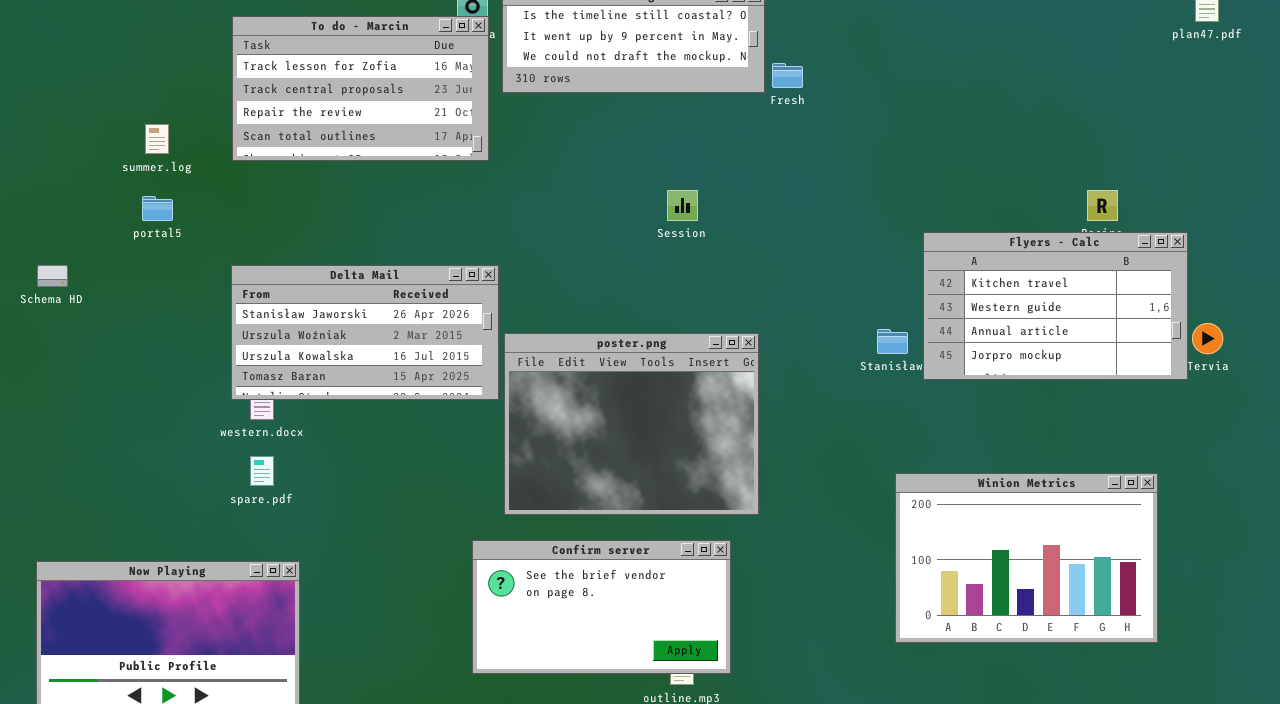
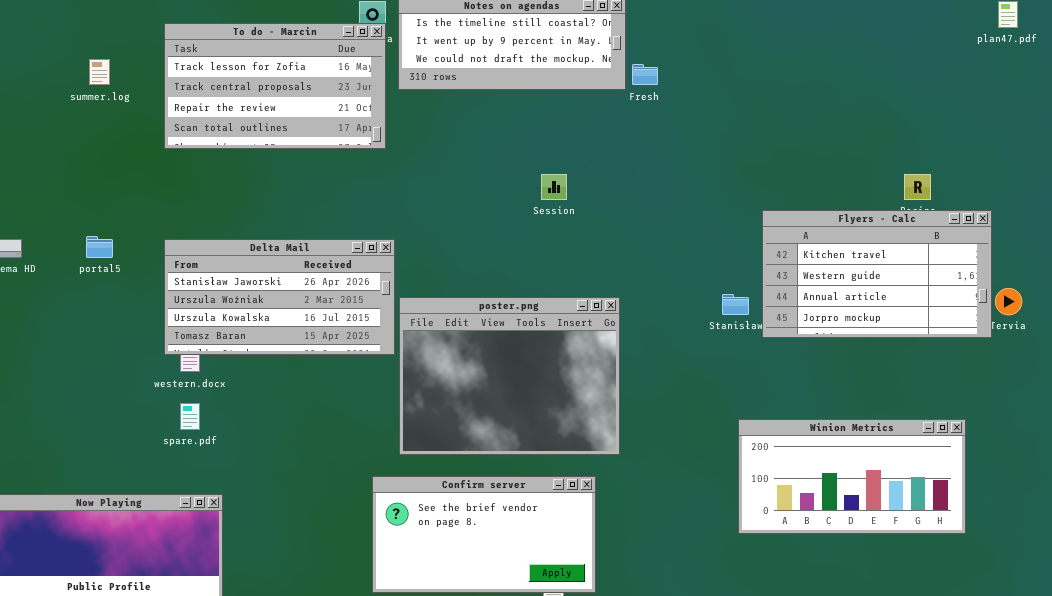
summer.log: [145,124,169,154] -> [89,59,110,85], moved
portal5: [142,196,173,221] -> [86,236,113,258], moved
Winion Metrics: [895,473,1158,643] -> [738,419,966,534], resized

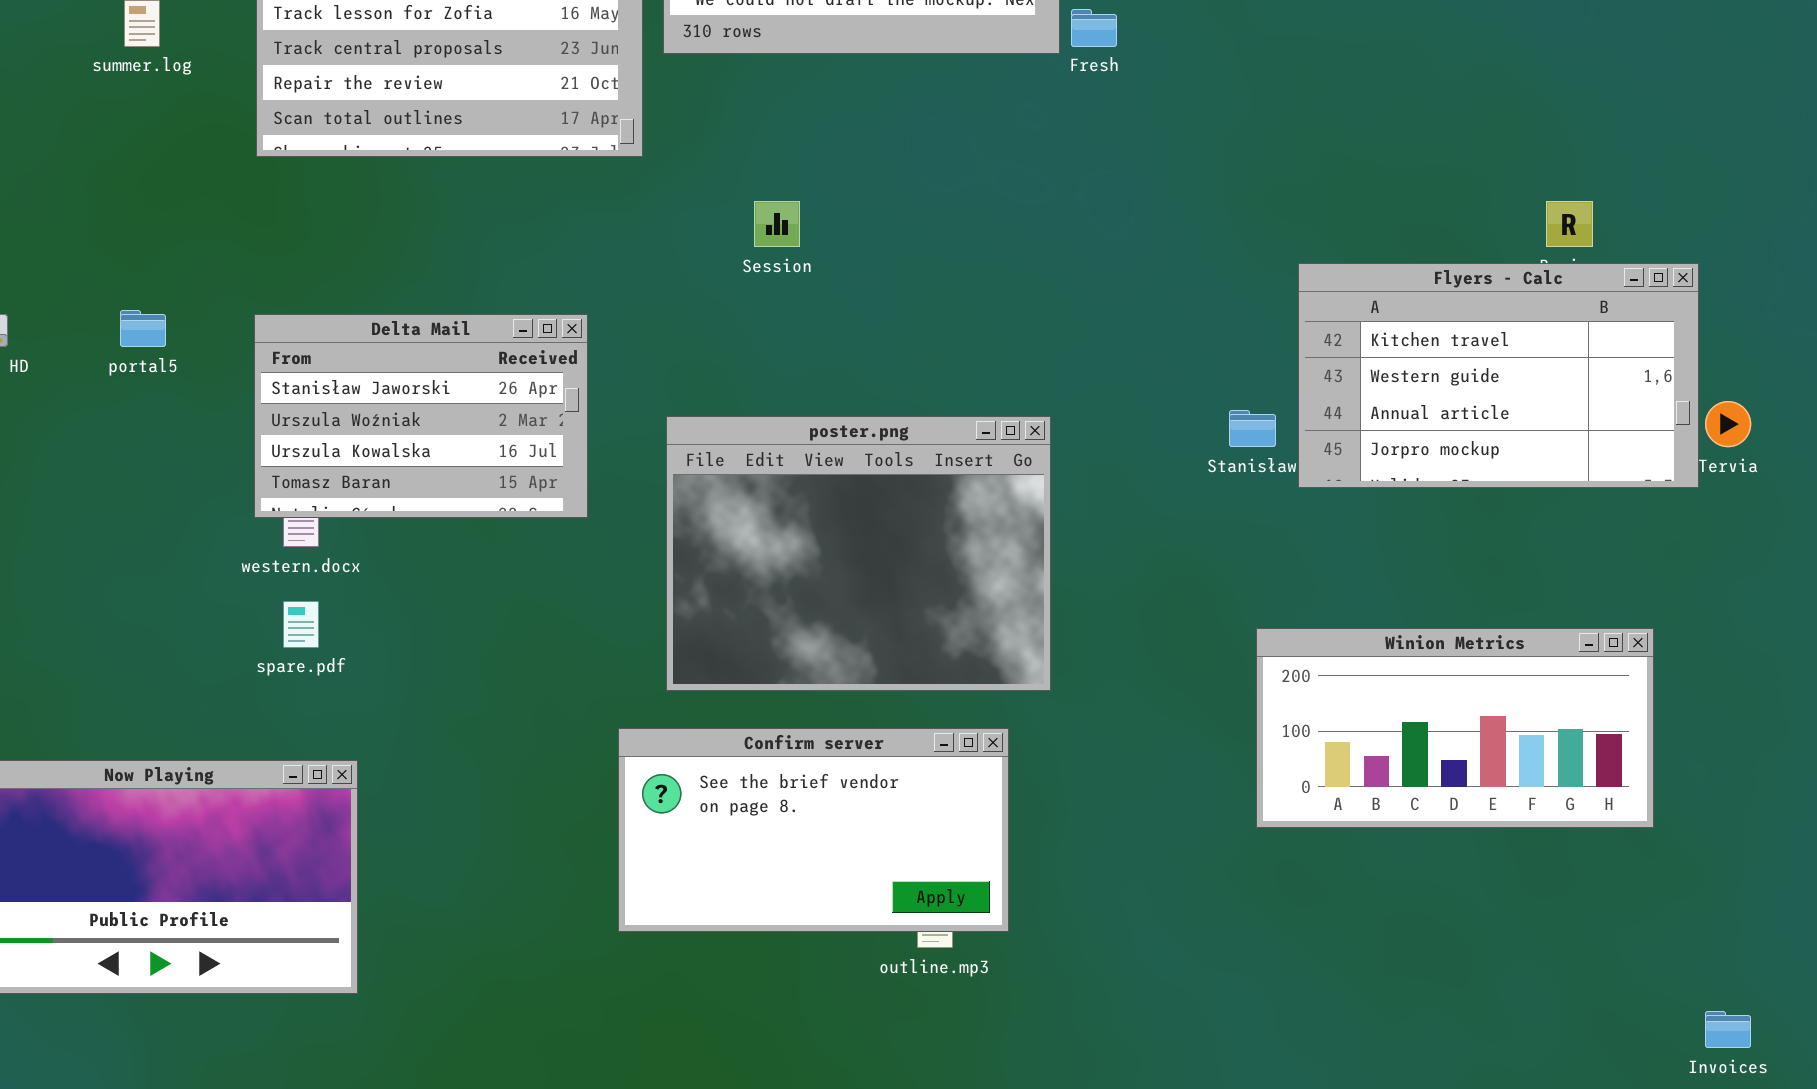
Session: [541,174,567,200] -> [754,201,800,247], moved
Delta Mail: [164,239,395,355] -> [254,314,588,518], resized

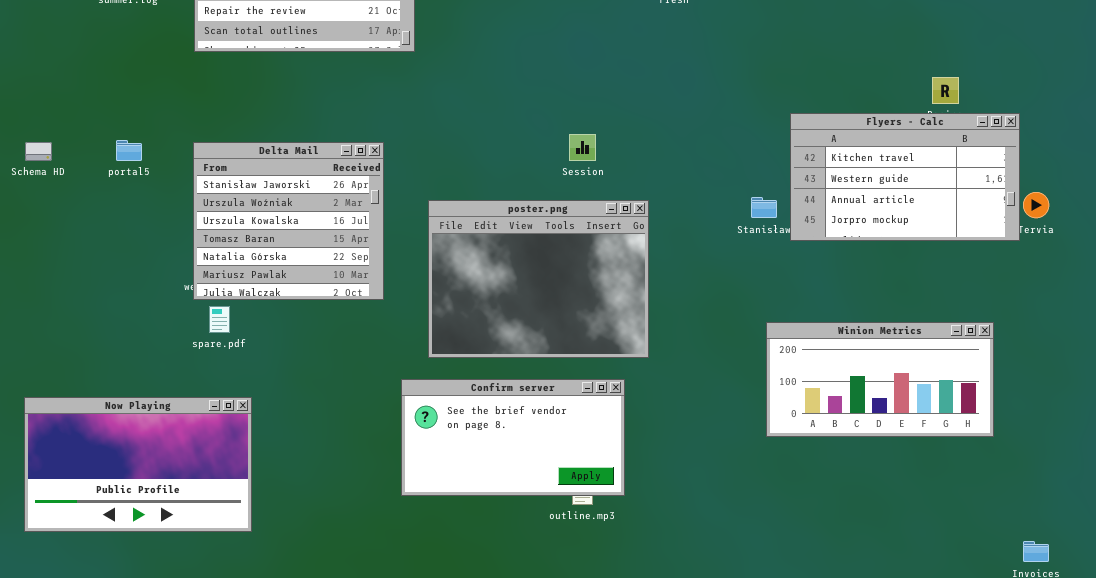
Session: [754,201,800,247] -> [569,134,596,161], moved
Delta Mail: [254,314,588,518] -> [193,142,384,300], resized

